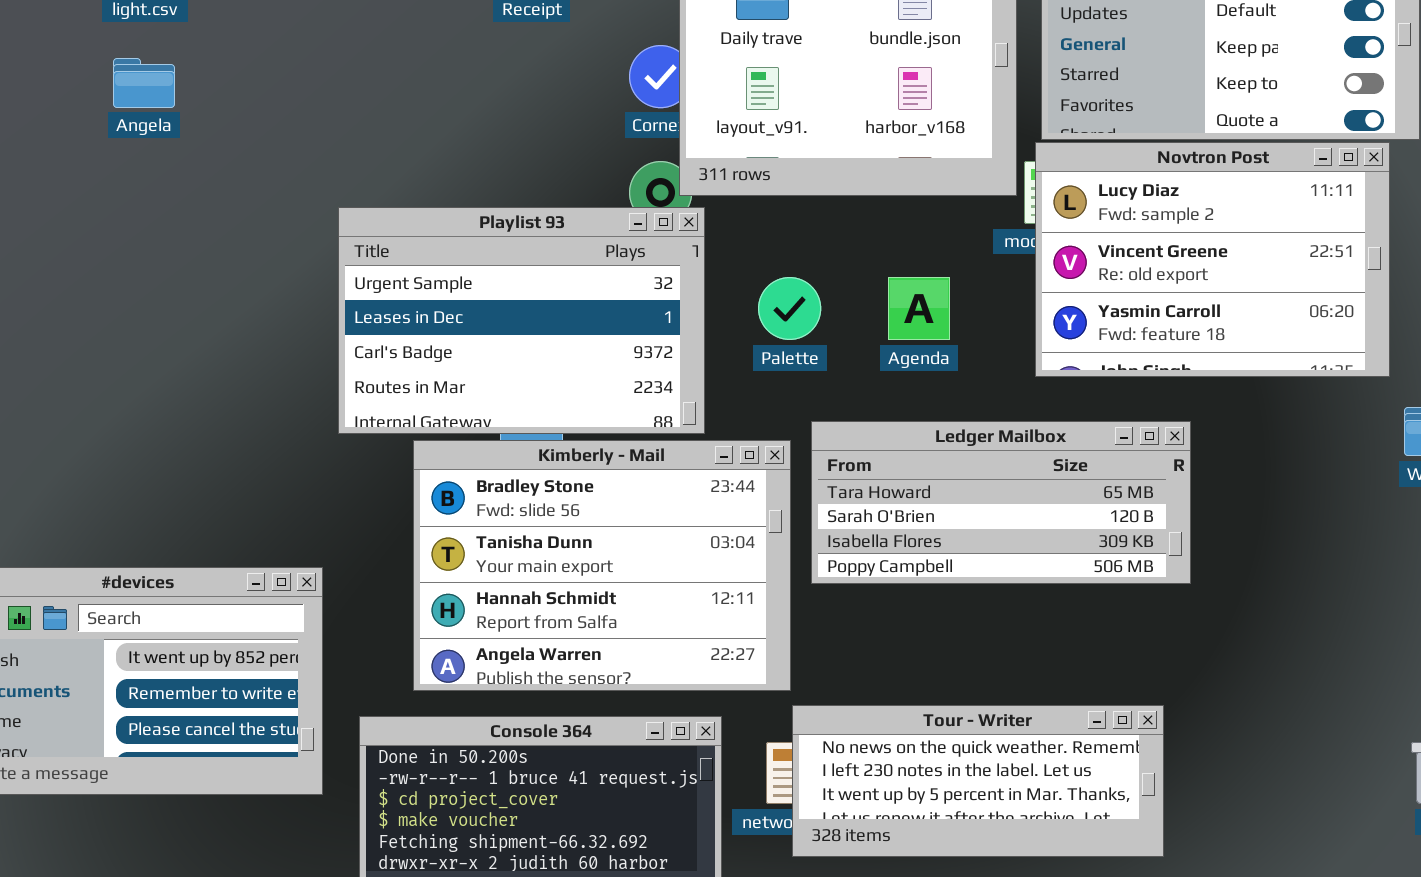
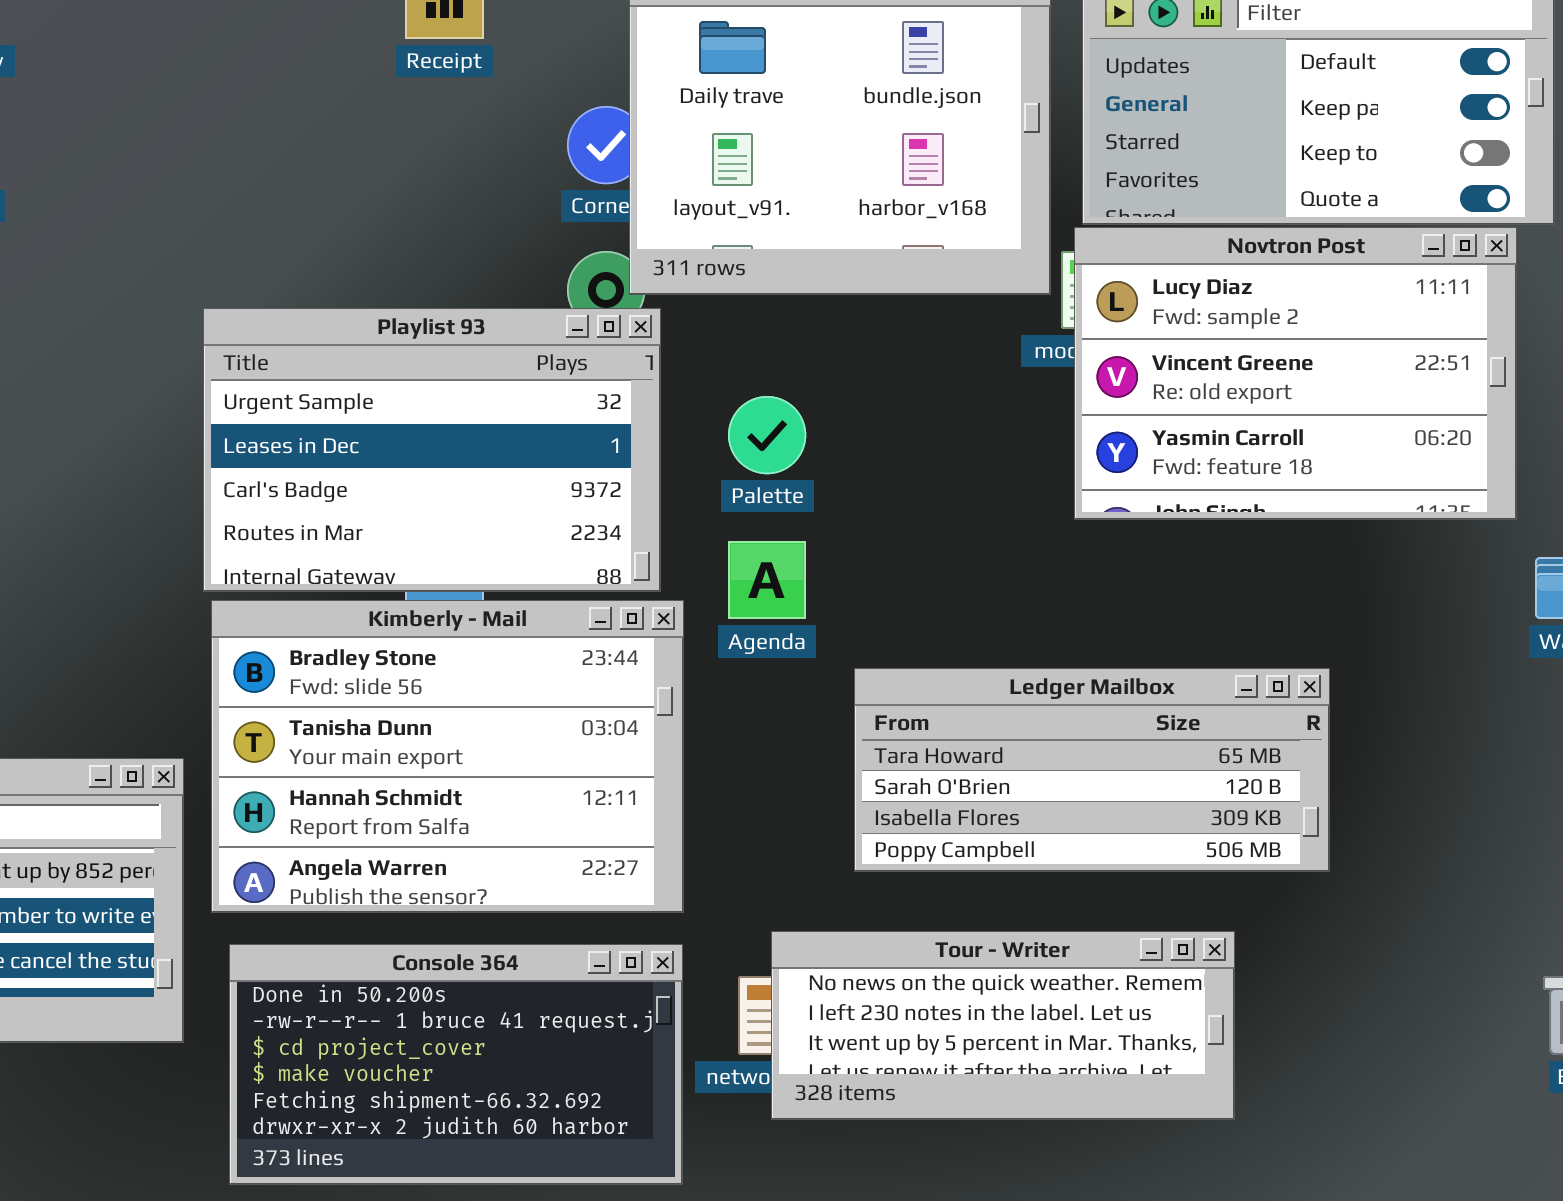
Agenda: [888,277,950,340] -> [728,541,806,619], moved
Ledger Mailbox: [811,421,1191,584] -> [854,668,1330,872], moved
Kimberly - Mail: [413,440,791,691] -> [211,600,684,913], moved

